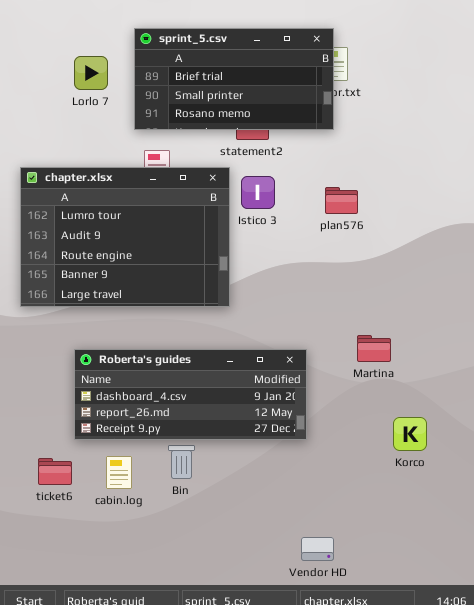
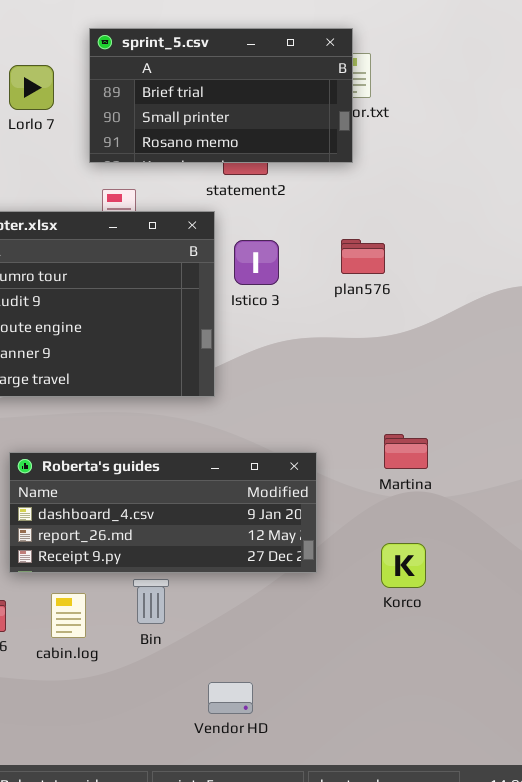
Istico 3: [241,176,275,209] -> [234,240,279,285], moved
Korco: [393,417,427,451] -> [381,543,426,588], moved
Vendor HD: [301,537,334,561] -> [208,682,253,714], moved

